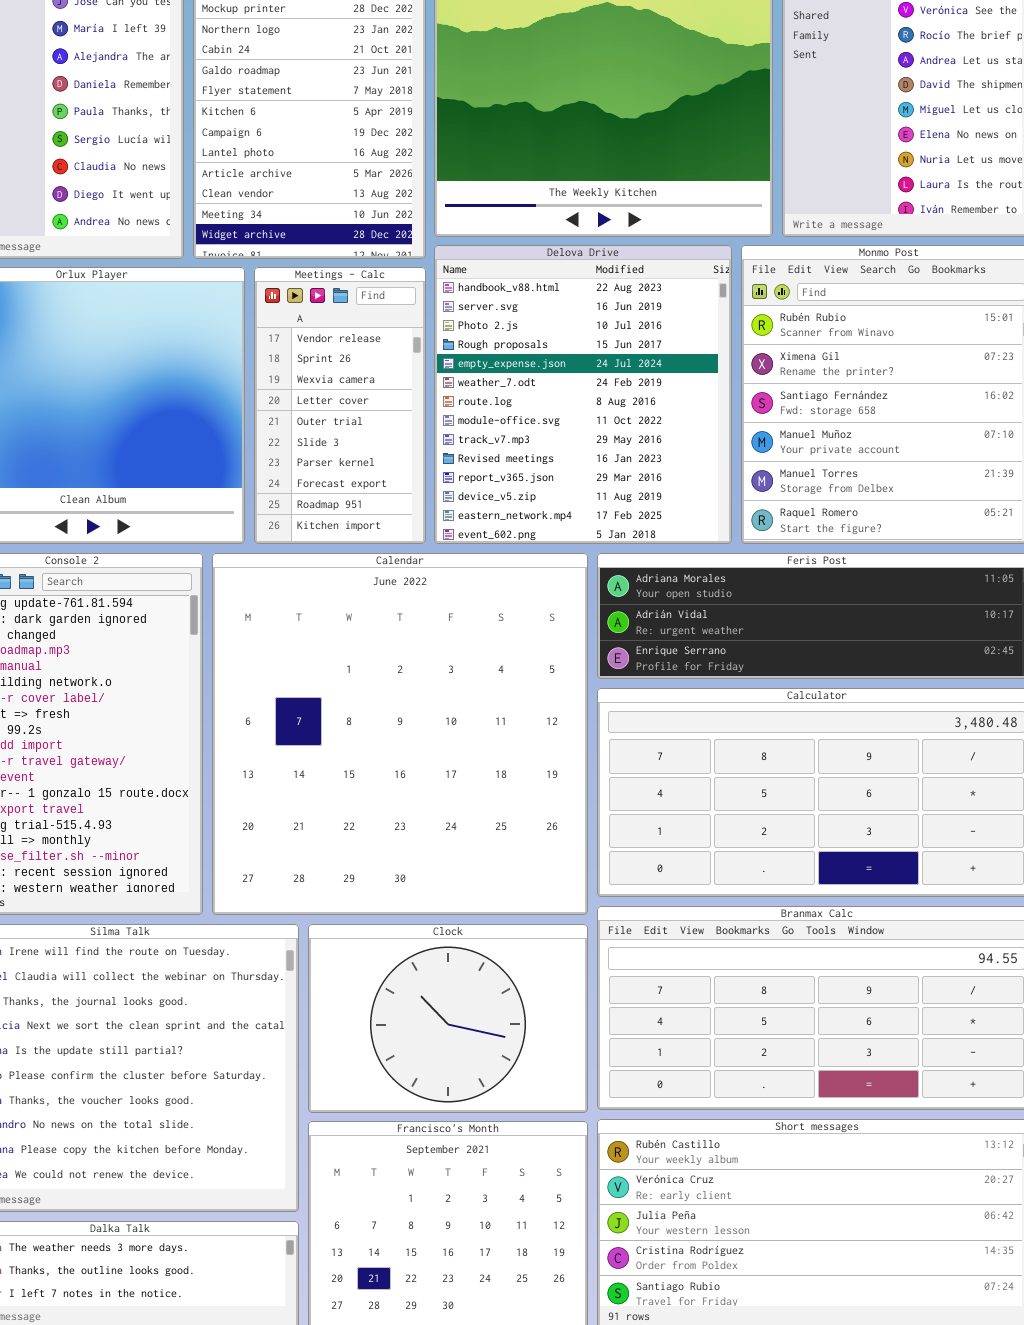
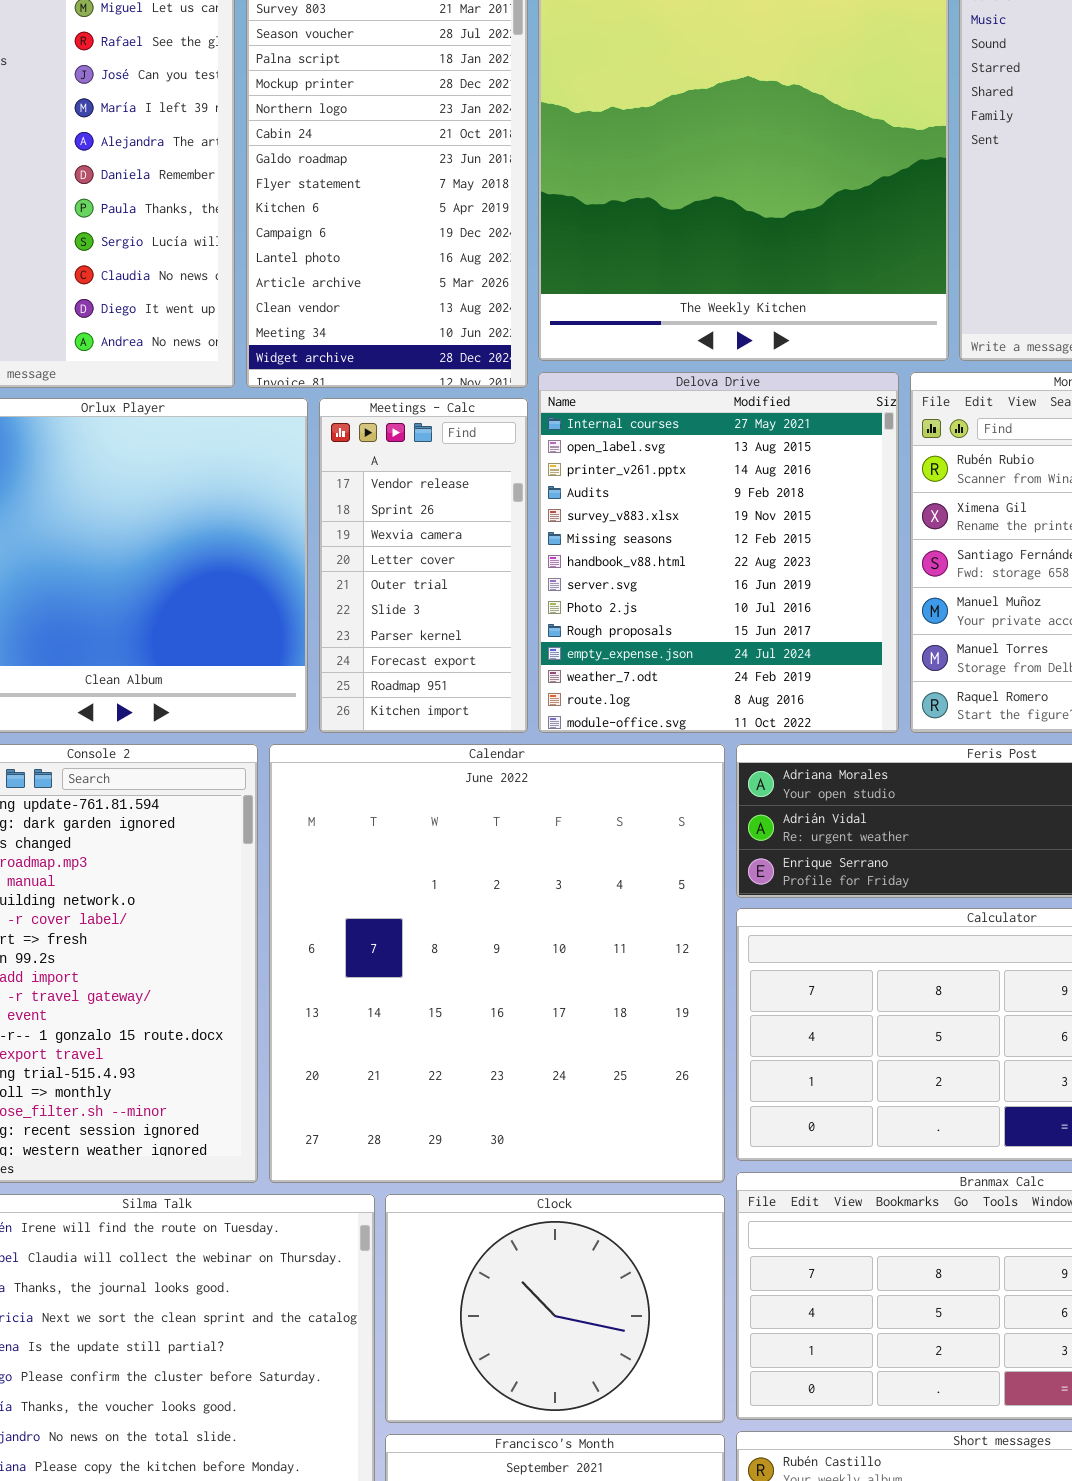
Delova Drive: [434,245,732,544] -> [538,372,899,733], scrolled up 6 rows

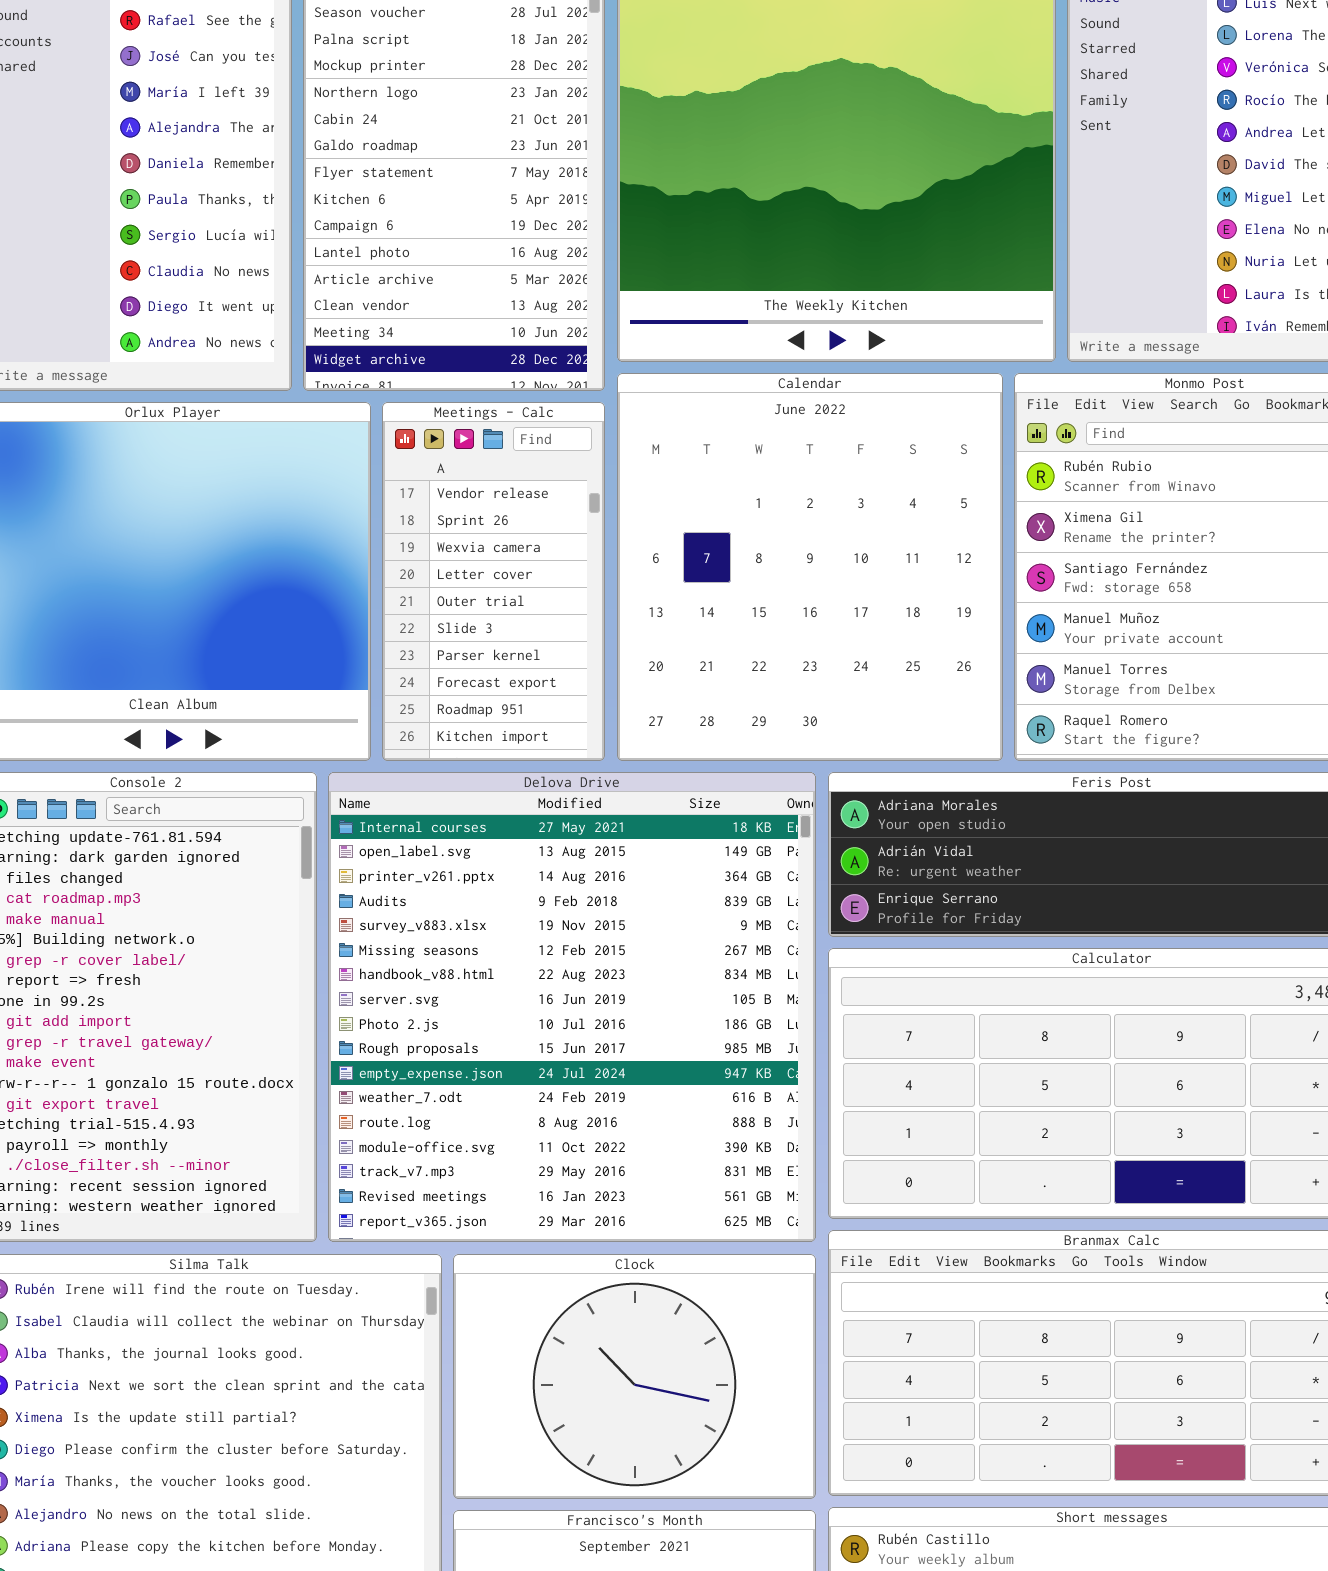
Delova Drive: [538,372,899,733] -> [328,772,816,1242], moved, resized
Calendar: [269,744,725,1183] -> [617,373,1003,761], moved, resized

